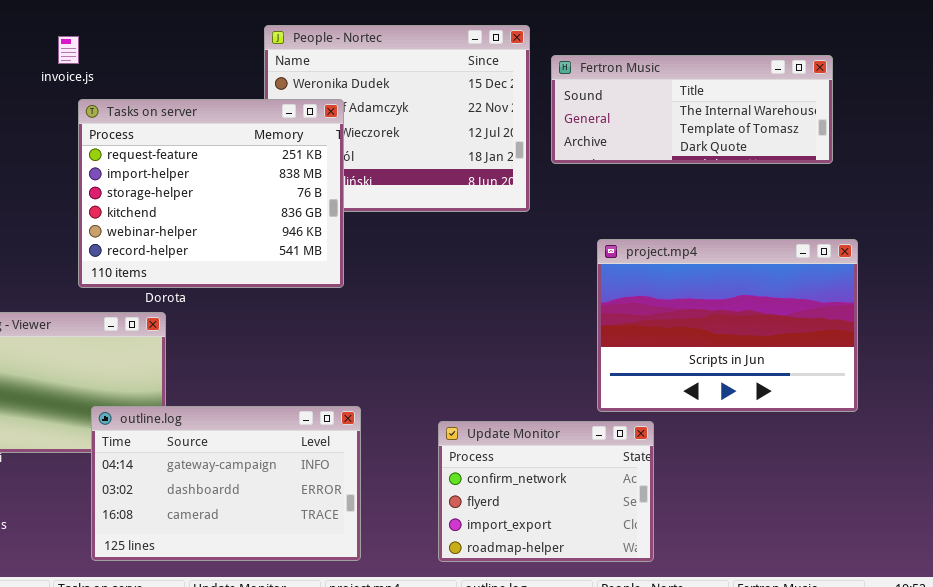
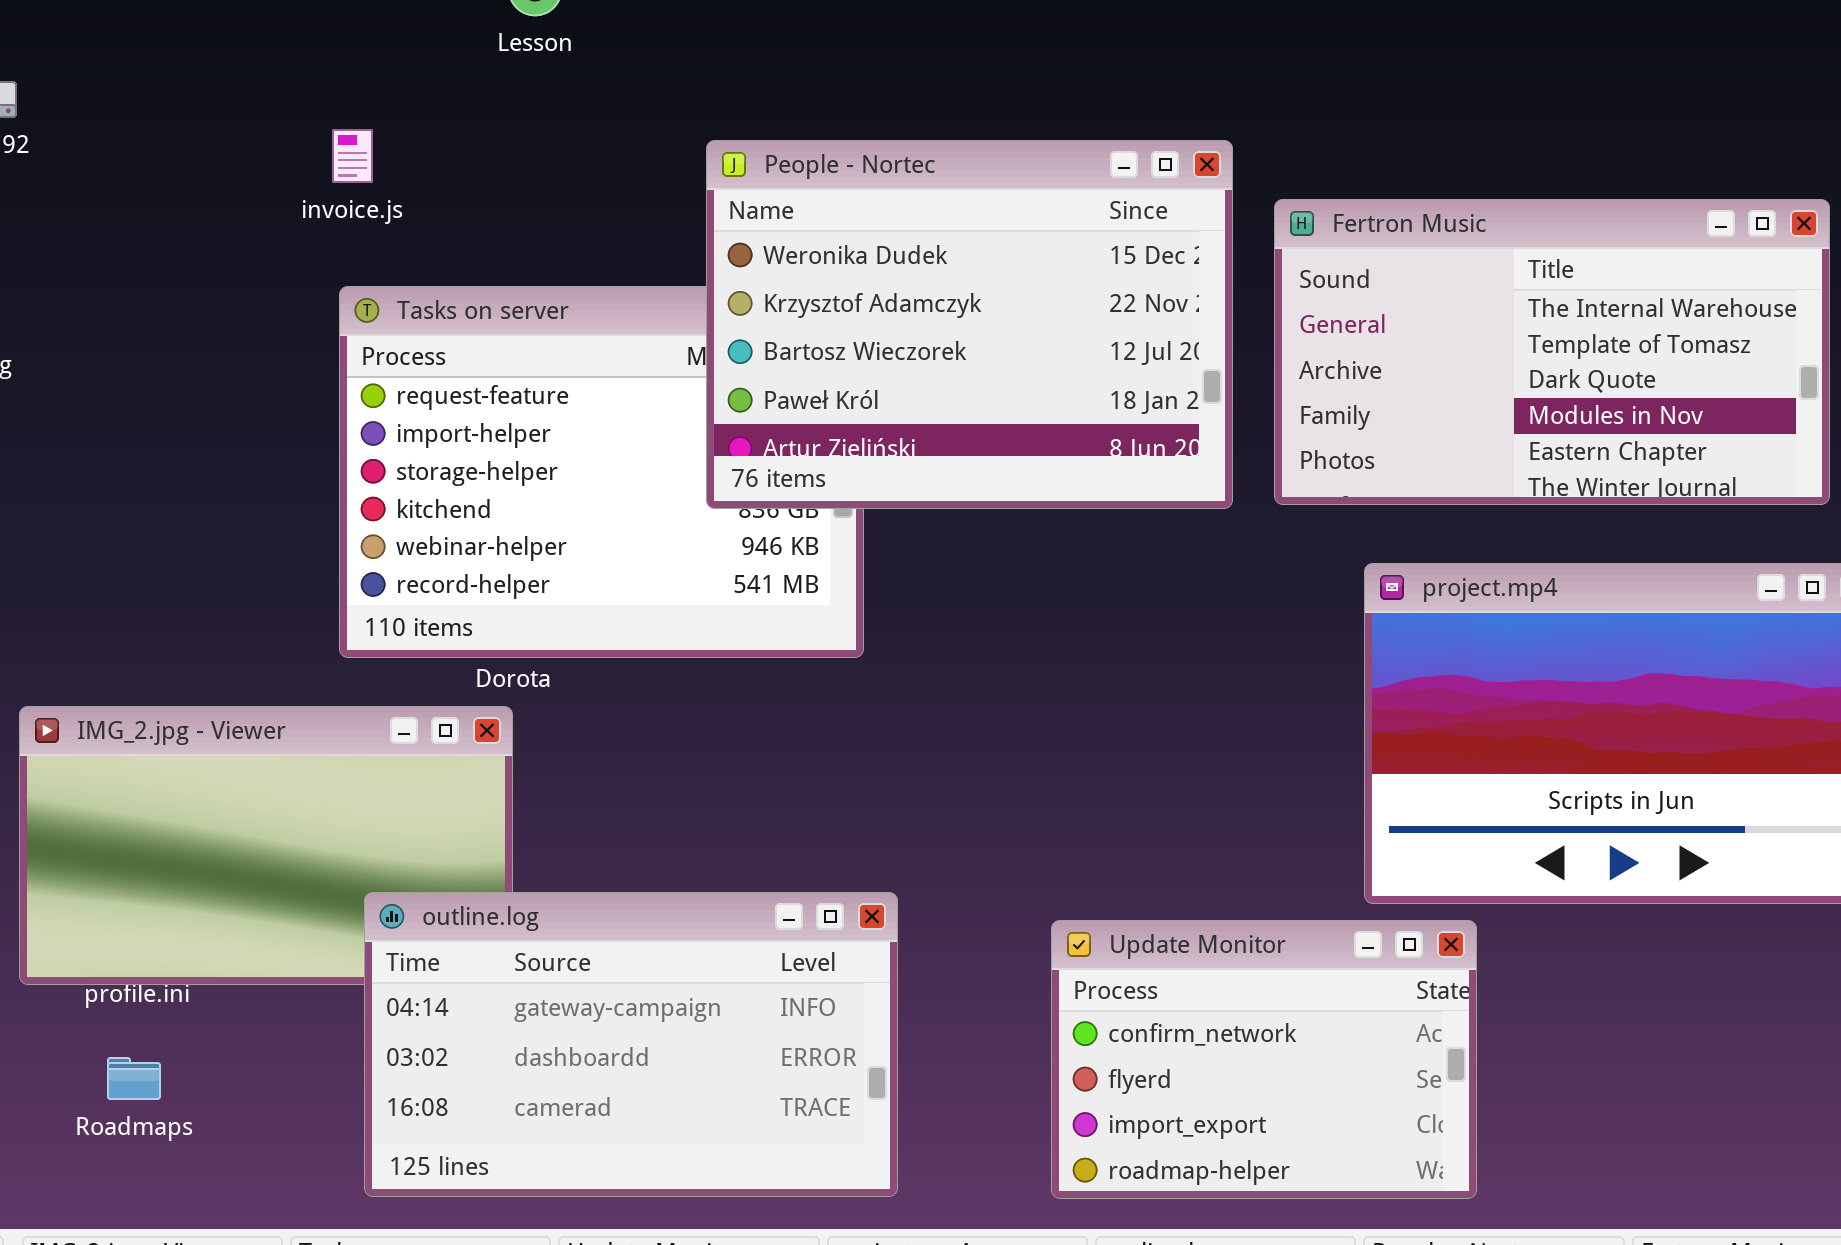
People - Nortec: [264,25,530,212] -> [706,140,1233,509], raised
invoice.js: [58,36,79,64] -> [332,129,373,183], moved
Fertron Music: [551,55,833,164] -> [1274,199,1830,505], resized

